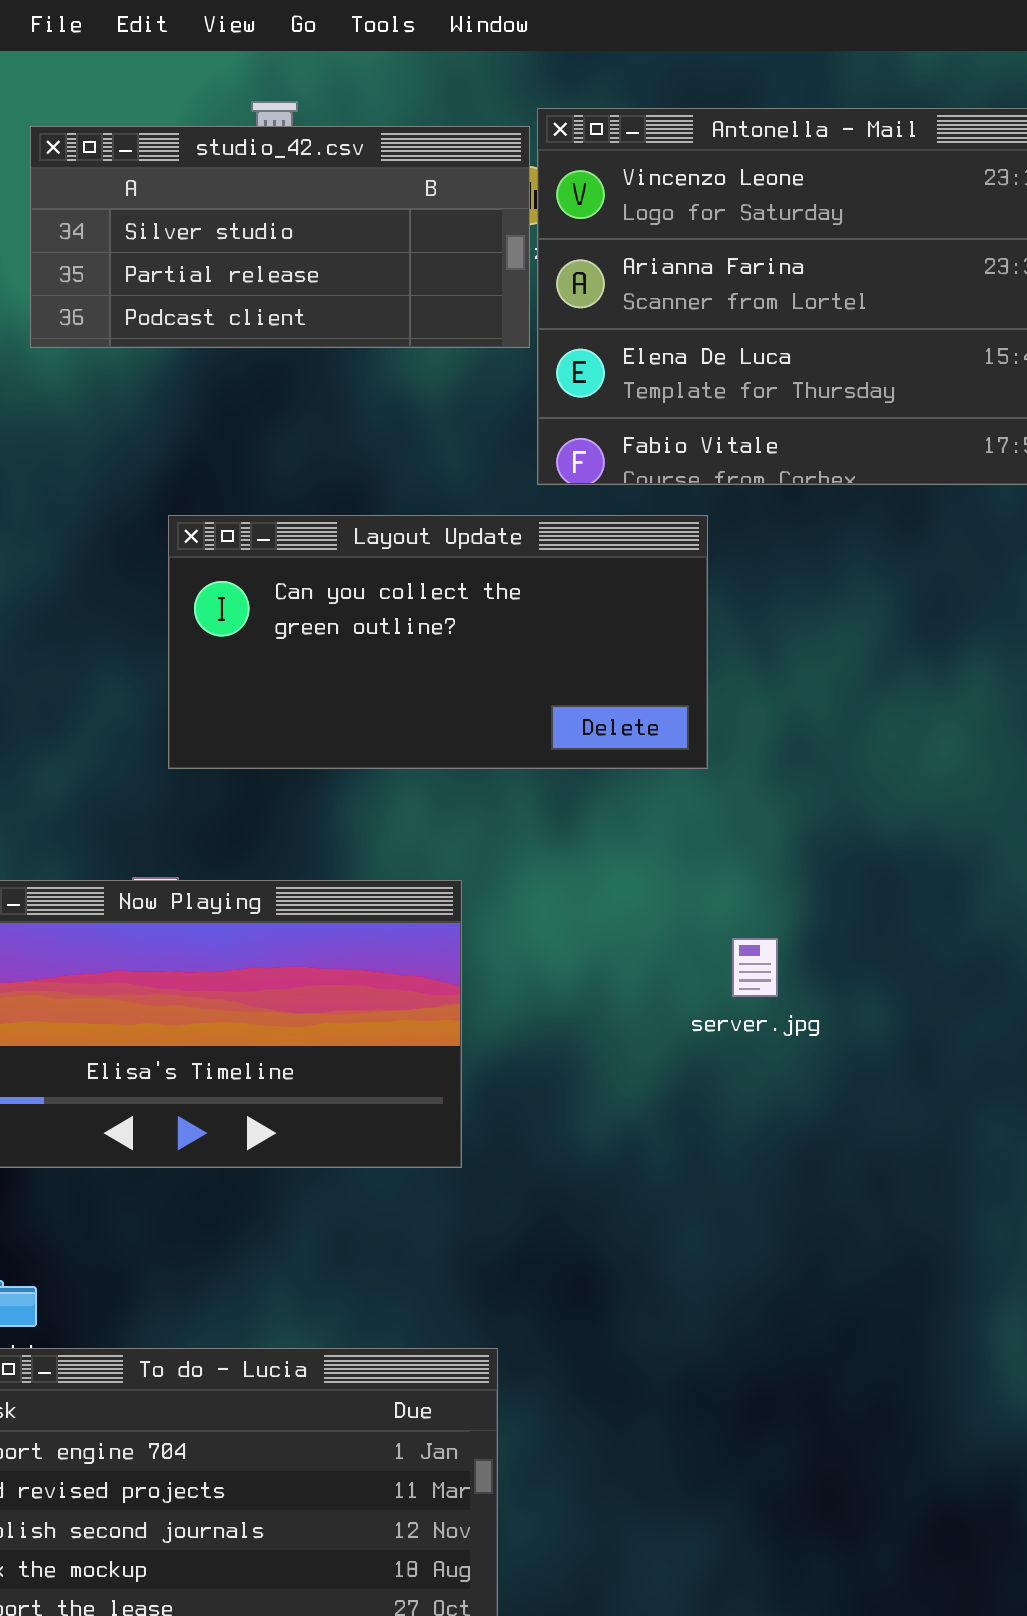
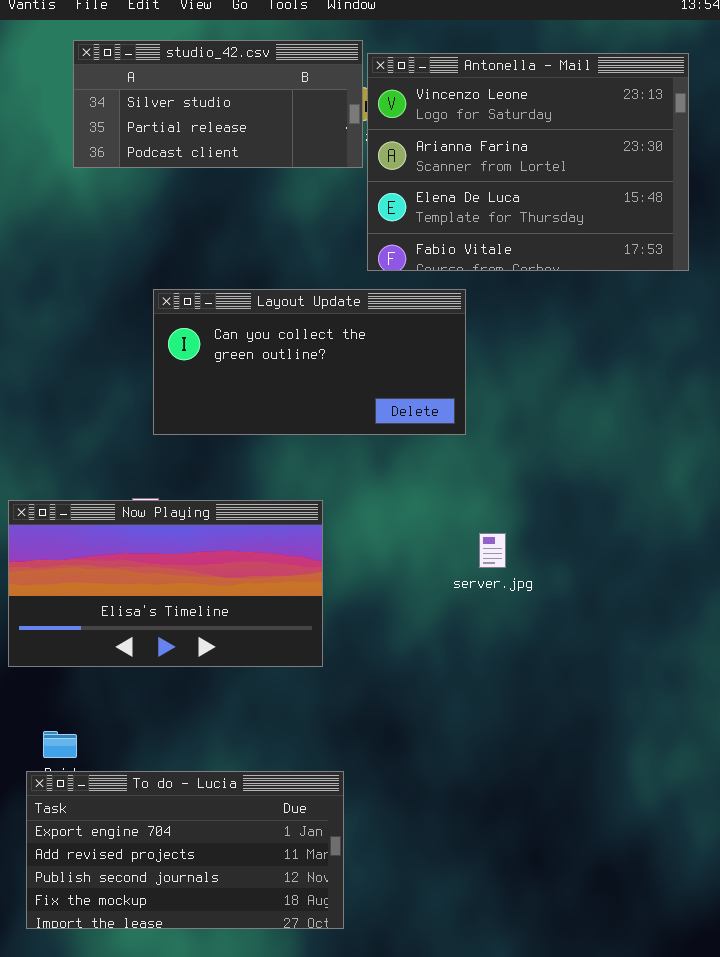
studio_42.csv: [30,126,530,348] -> [73,40,363,168], moved

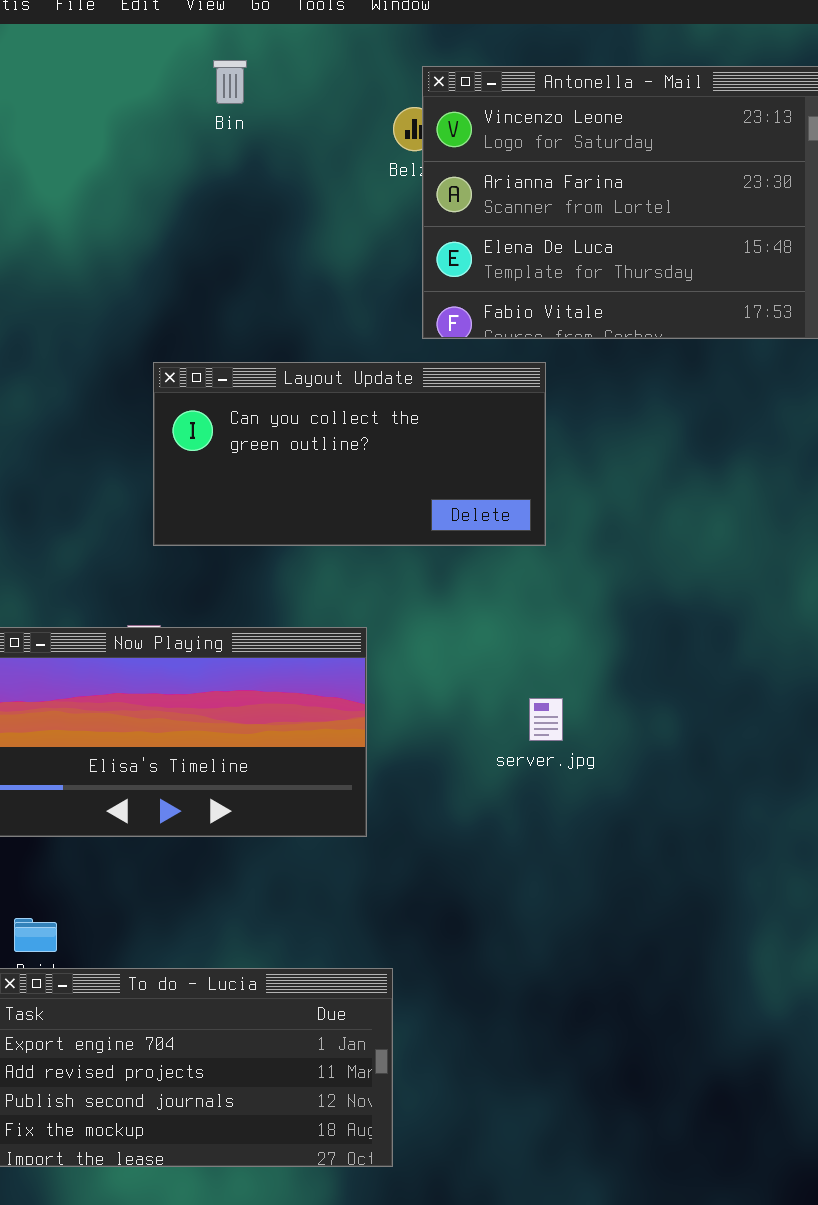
studio_42.csv: [73,40,363,168] -> none, closed
server.jpg: [479,533,506,568] -> [529,698,563,741], moved

